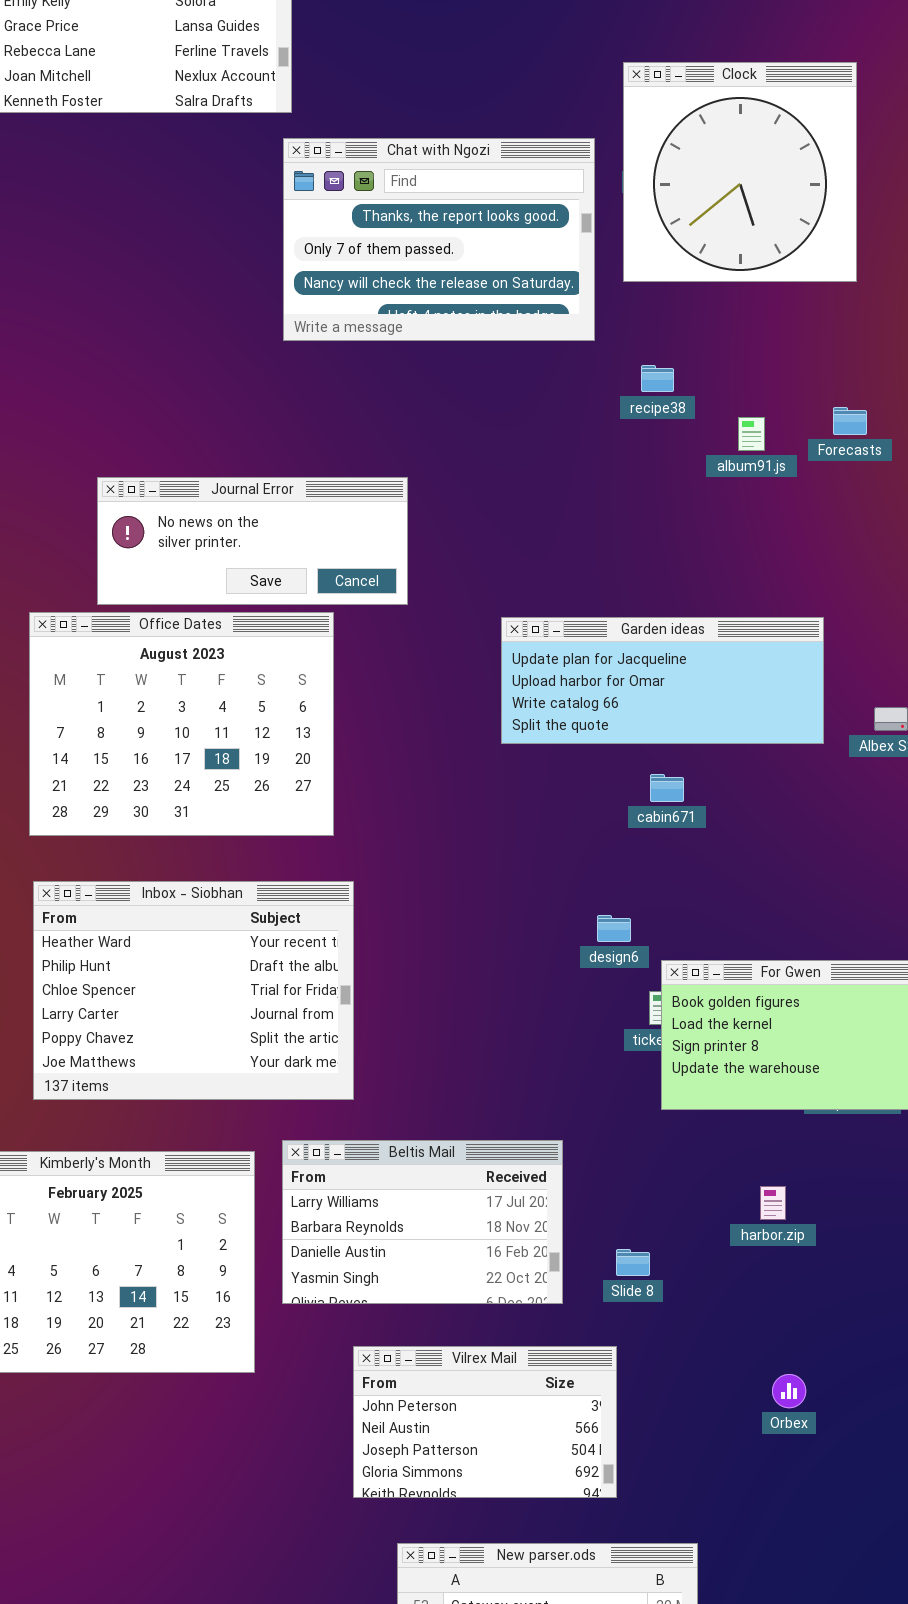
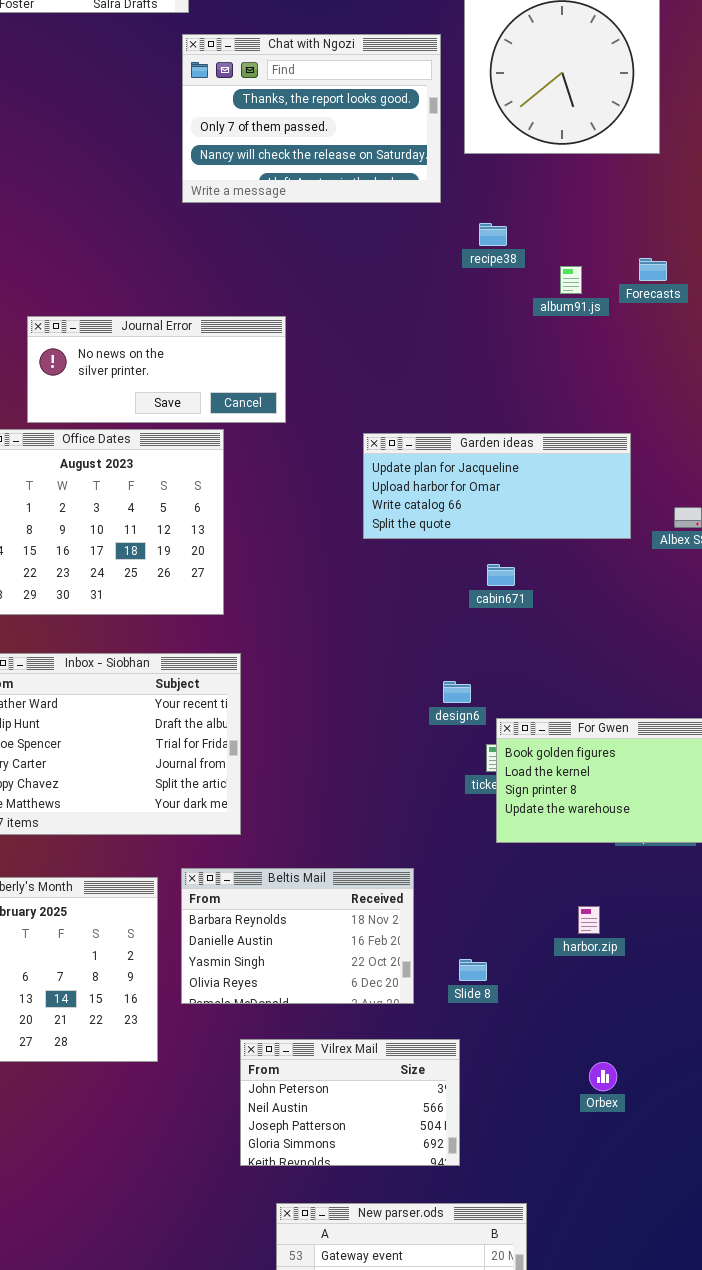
Beltis Mail: [282,1140,563,1304] -> [181,868,414,1004], scrolled down 1 row

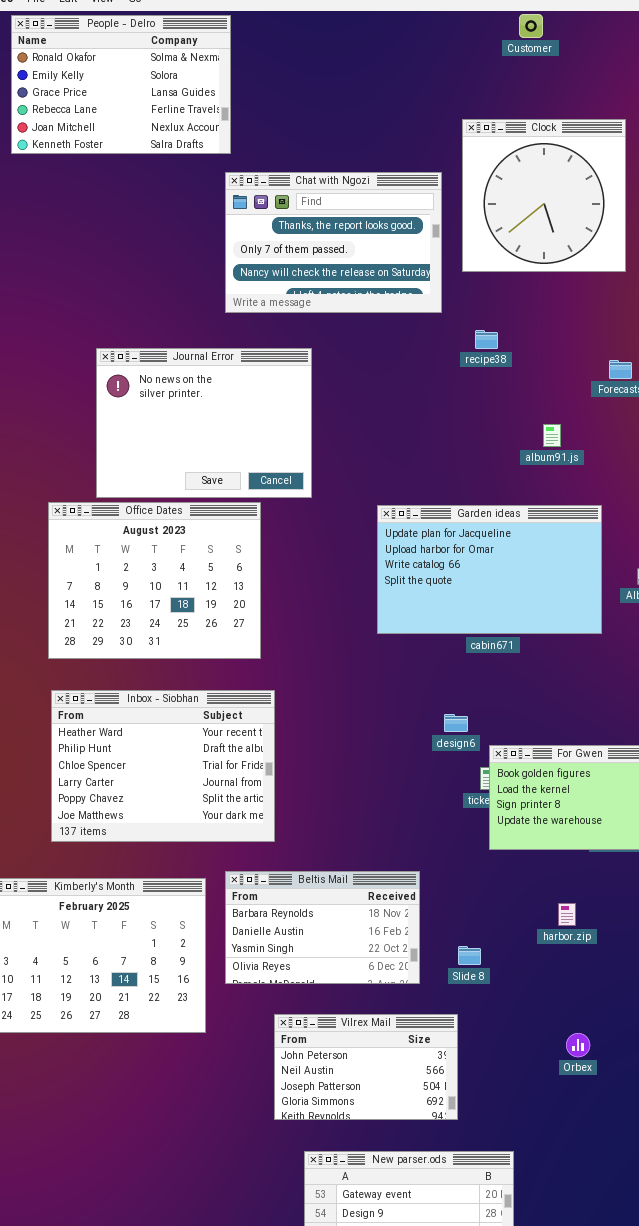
album91.js: [560,266,582,294] -> [543,424,561,447], moved
Journal Error: [27,316,286,423] -> [96,348,312,498], resized
Garden ideas: [363,433,631,539] -> [377,505,602,634], resized

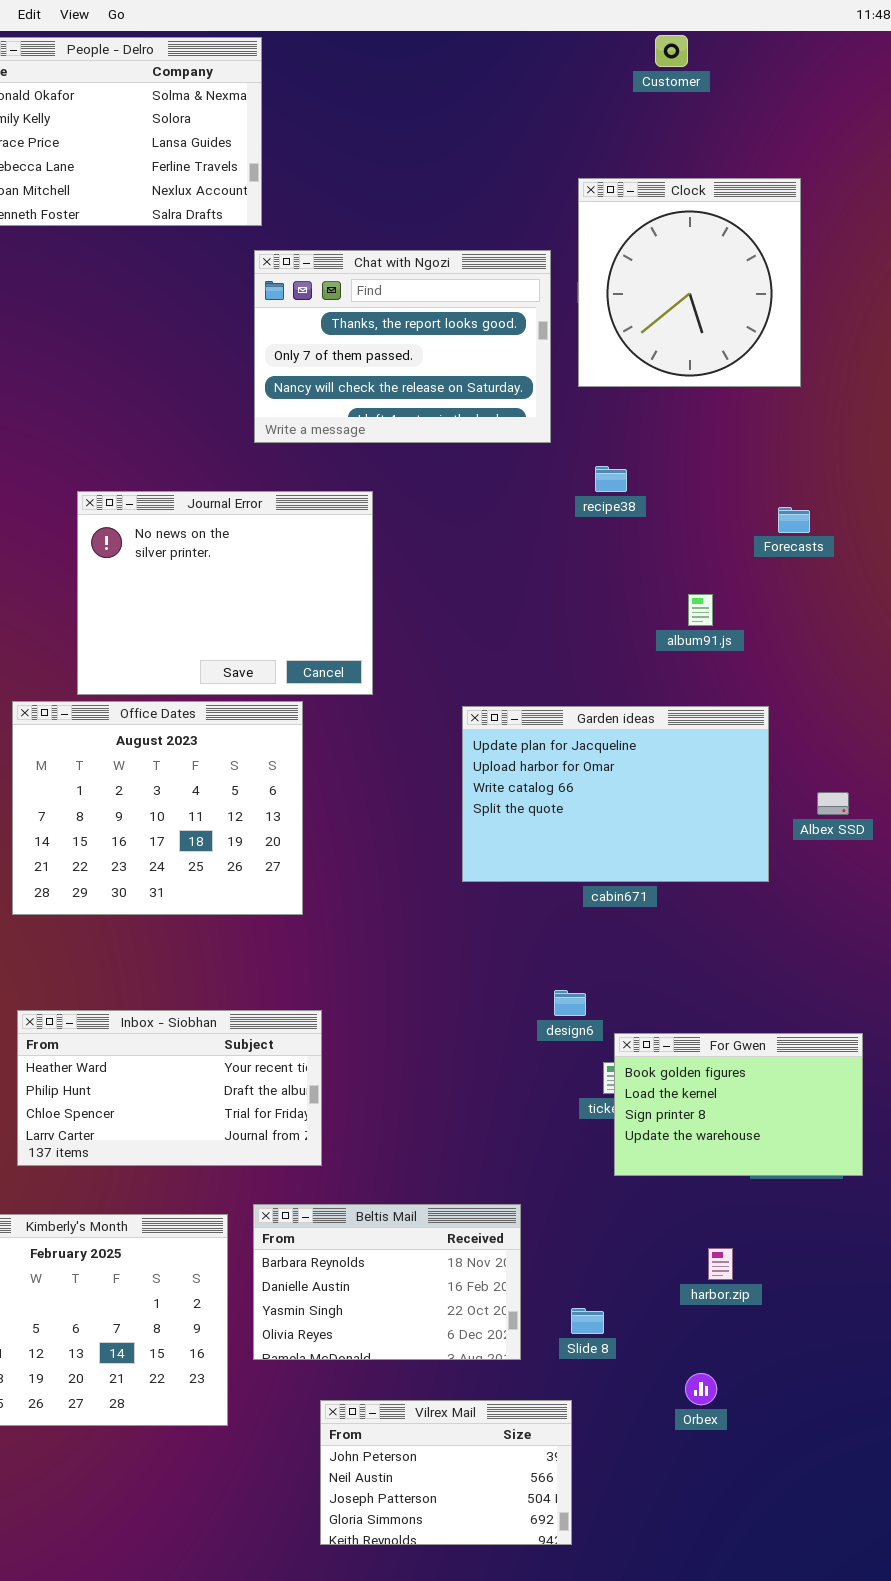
Inbox - Siobhan: [51,690,275,842] -> [17,1010,322,1166], resized
Orbex: [566,1033,590,1057] -> [685,1373,717,1405], moved

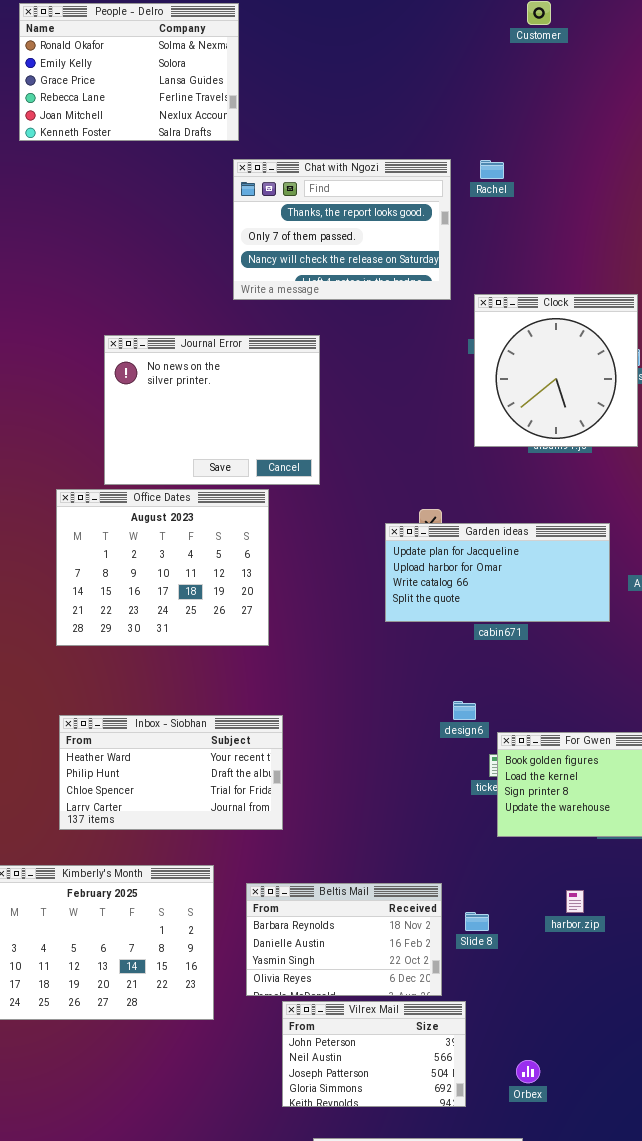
Clock: [578,178,801,387] -> [474,294,638,447], moved
Garden ideas: [462,706,769,882] -> [385,523,610,622], resized
Beltis Mail: [253,1204,521,1360] -> [246,883,442,996], moved
Slide 8: [571,1308,604,1334] -> [465,912,489,931], moved
Orbex: [685,1373,717,1405] -> [516,1060,540,1083], moved

